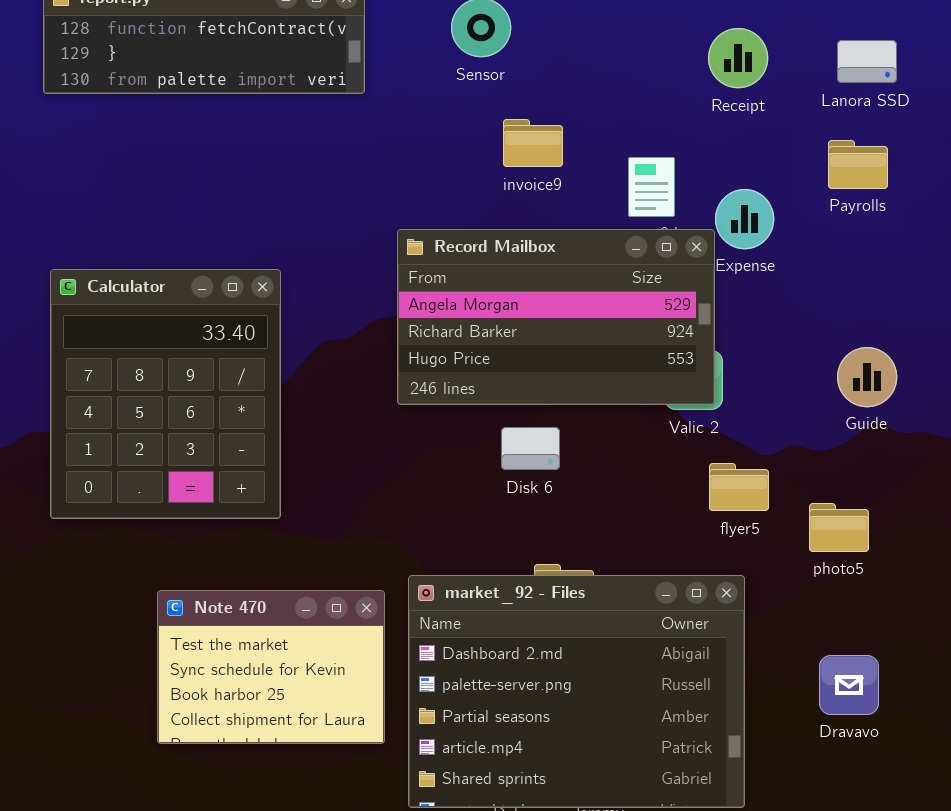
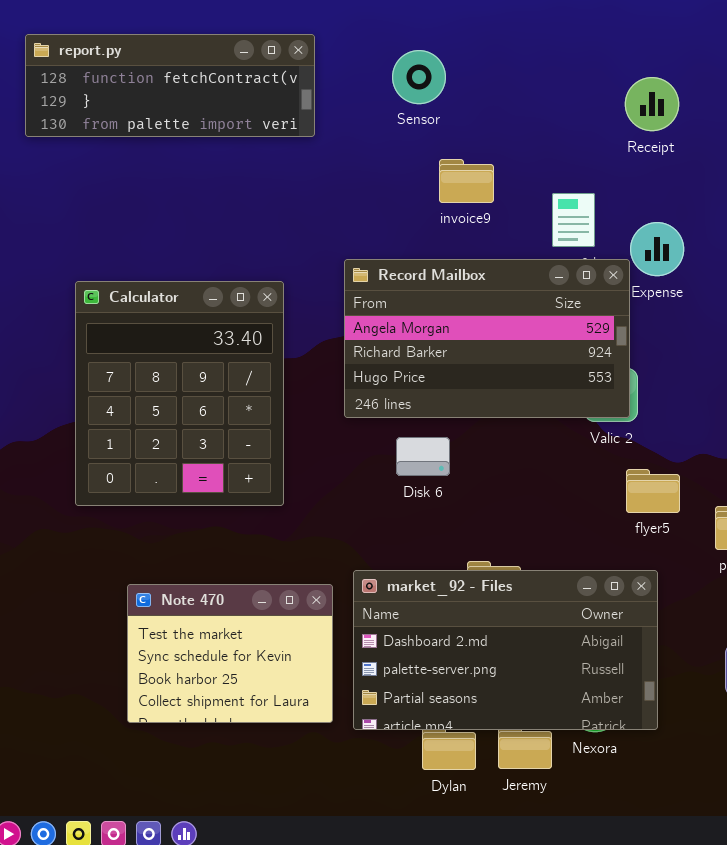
Calculator: [50,269,281,519] -> [75,281,284,506], moved
Disk 6: [501,427,560,470] -> [396,437,450,476], moved
market_92 - Files: [408,575,745,808] -> [353,570,658,730], resized

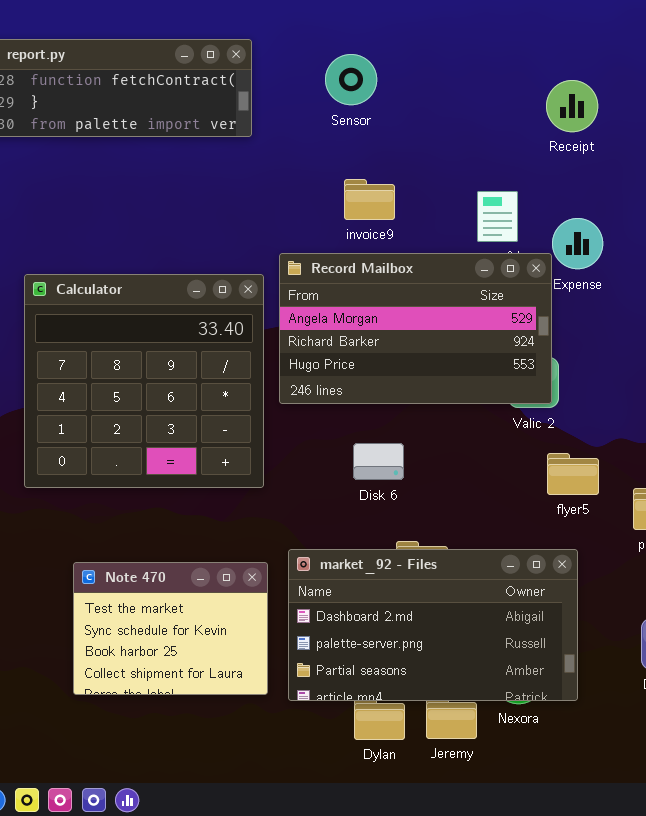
invoice9: [439,159,494,203] -> [344,179,395,220], moved
Calculator: [75,281,284,506] -> [24,274,264,488], resized
Disk 6: [396,437,450,476] -> [353,443,404,480], moved

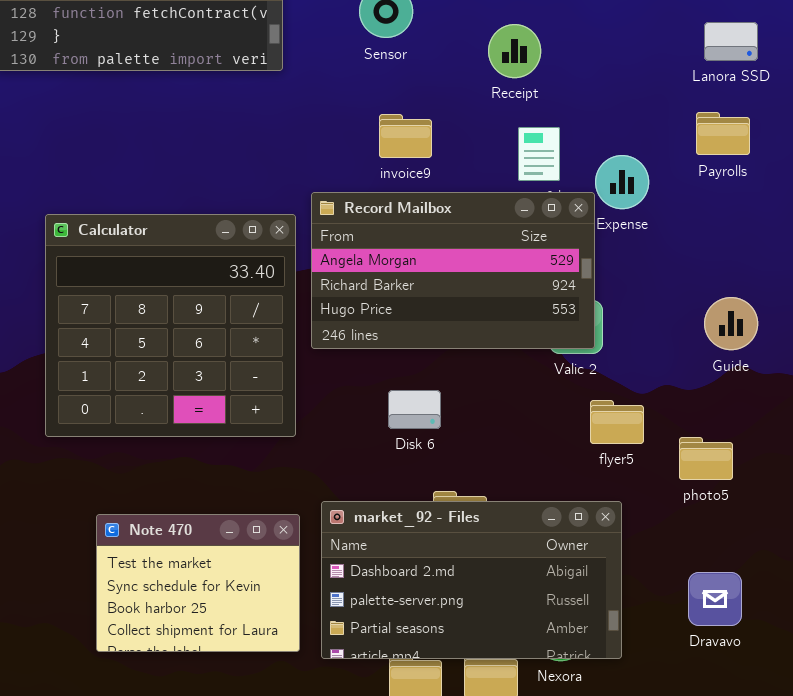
Receipt: [546,80,598,132] -> [488,24,541,78], moved

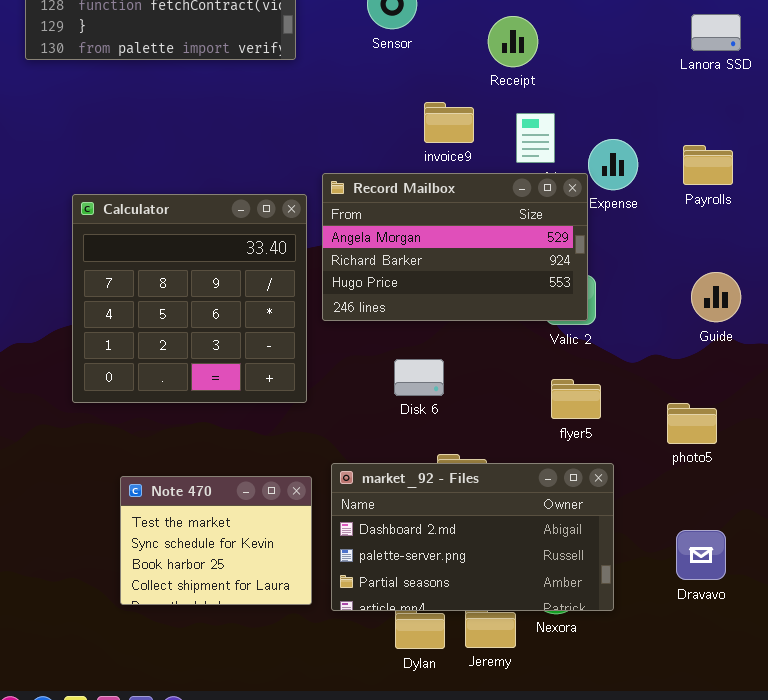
Payrolls: [696,112,750,155] -> [683,145,733,185], moved
invoice9: [379,114,432,158] -> [424,102,474,143], moved
flyer5: [590,400,644,444] -> [551,379,601,419], moved

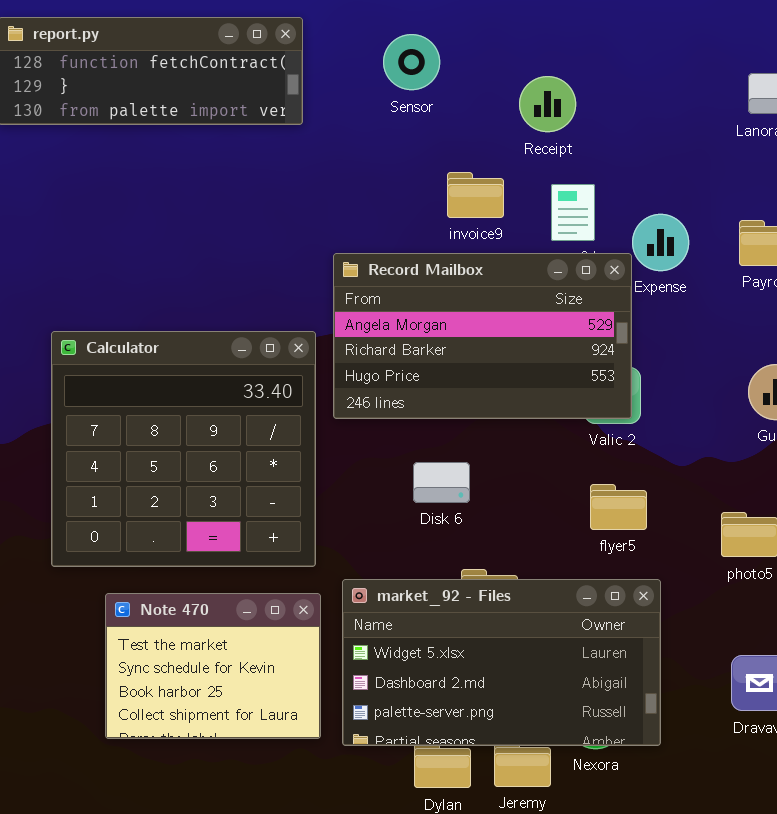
Calculator: [72,194,307,403] -> [51,331,316,567], moved
market_92 - Files: [331,463,614,611] -> [342,579,661,746], scrolled up 1 row

